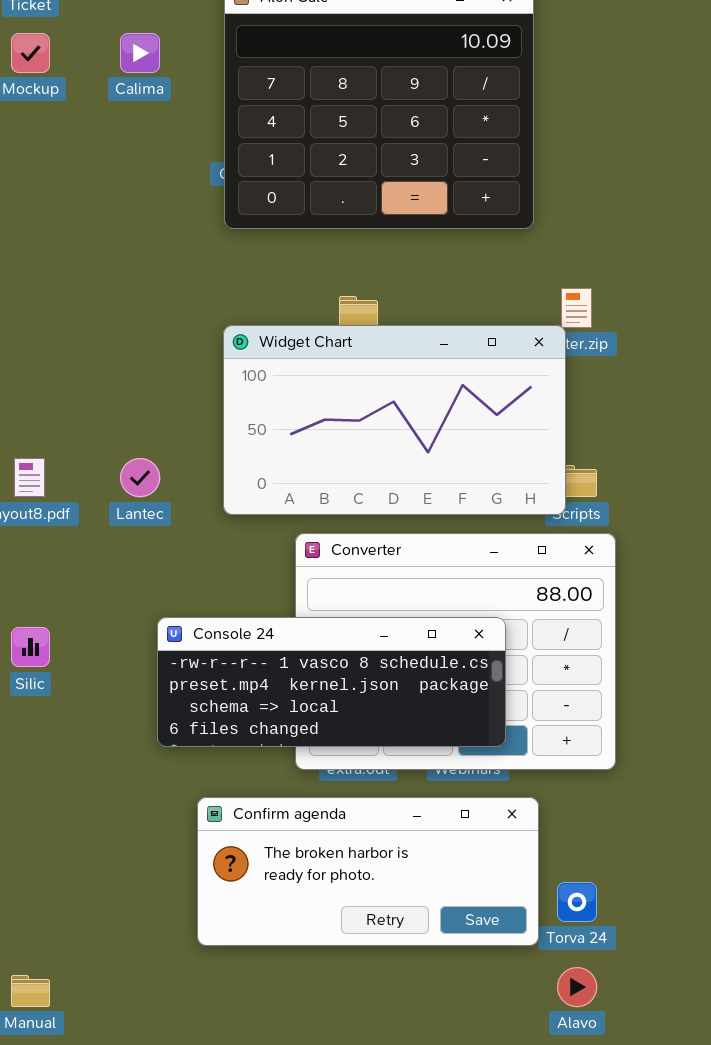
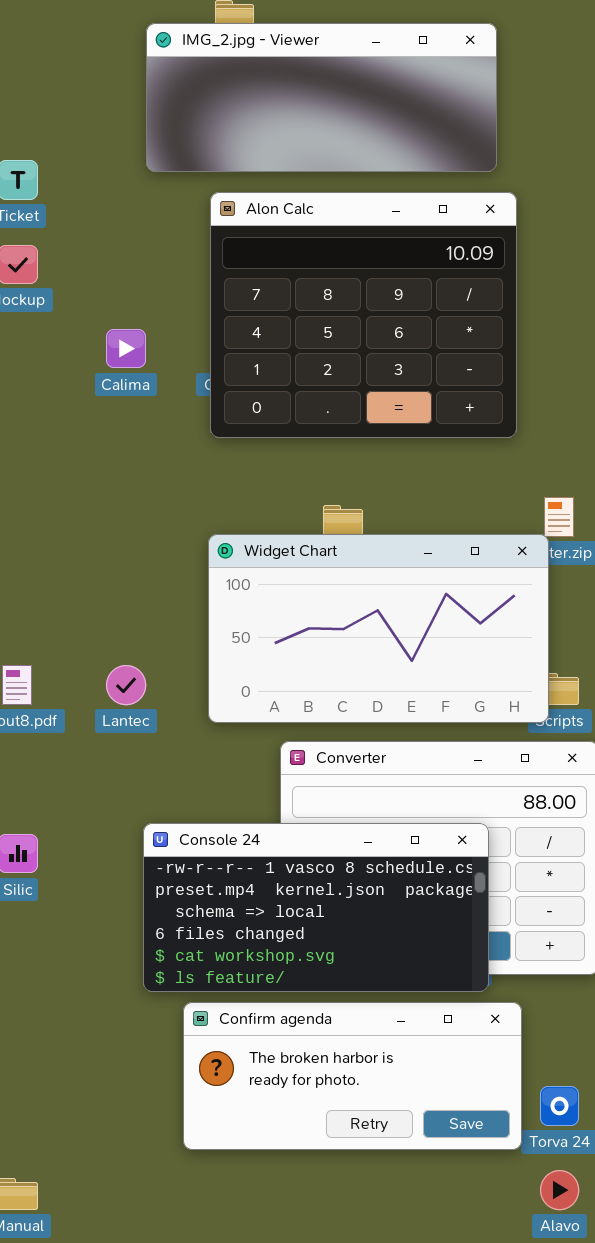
Calima: [120,33,160,73] -> [106,329,146,368], moved
Console 24: [157,617,506,747] -> [143,823,489,992], resized

